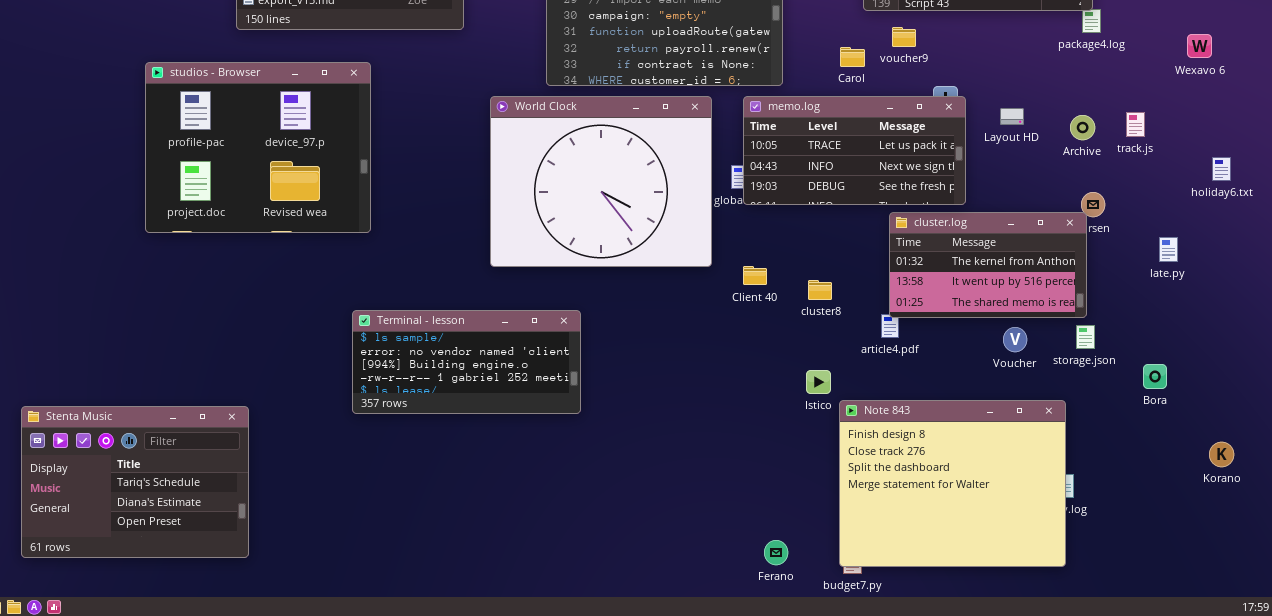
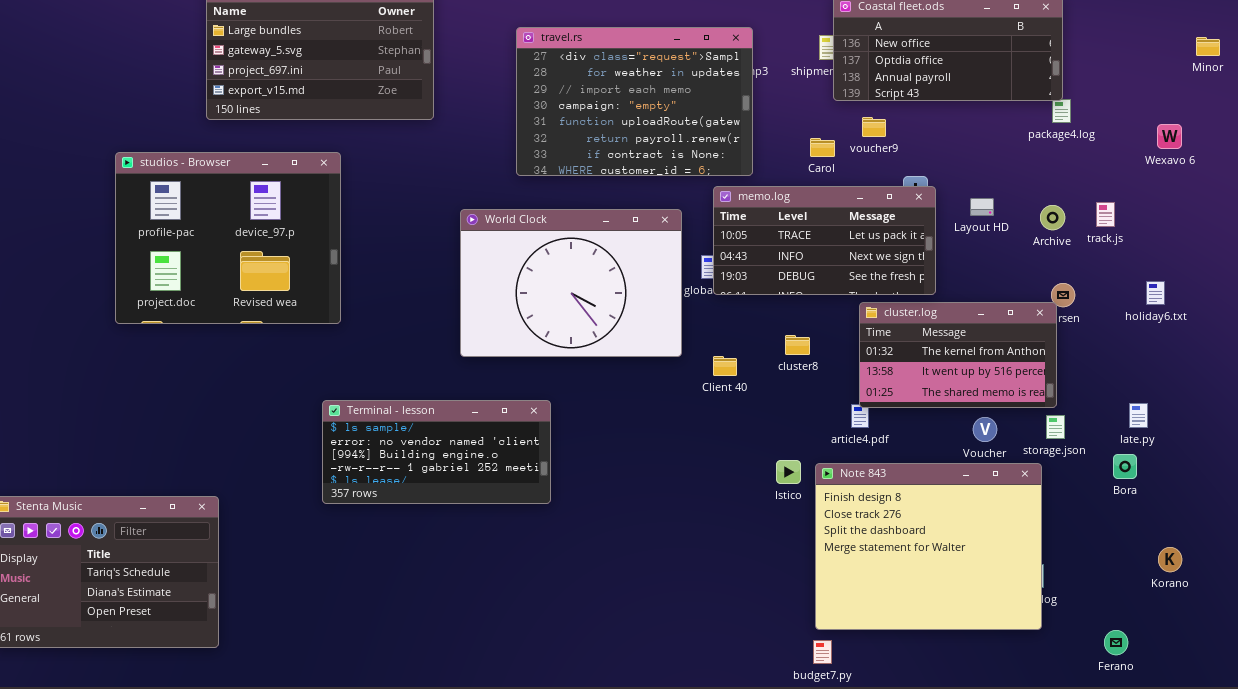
World Clock: [490,96,712,267] -> [460,209,682,357], resized
holiday6.txt: [1212,157,1231,181] -> [1146,281,1165,305], moved
late.py: [1159,237,1178,262] -> [1129,403,1148,428], moved
cluster8: [808,280,832,300] -> [785,335,810,355], moved
Note 843: [839,400,1066,567] -> [815,463,1042,630], moved
Korano: [1209,442,1234,467] -> [1158,547,1182,572], moved
Ferano: [764,540,788,565] -> [1104,630,1128,655], moved

